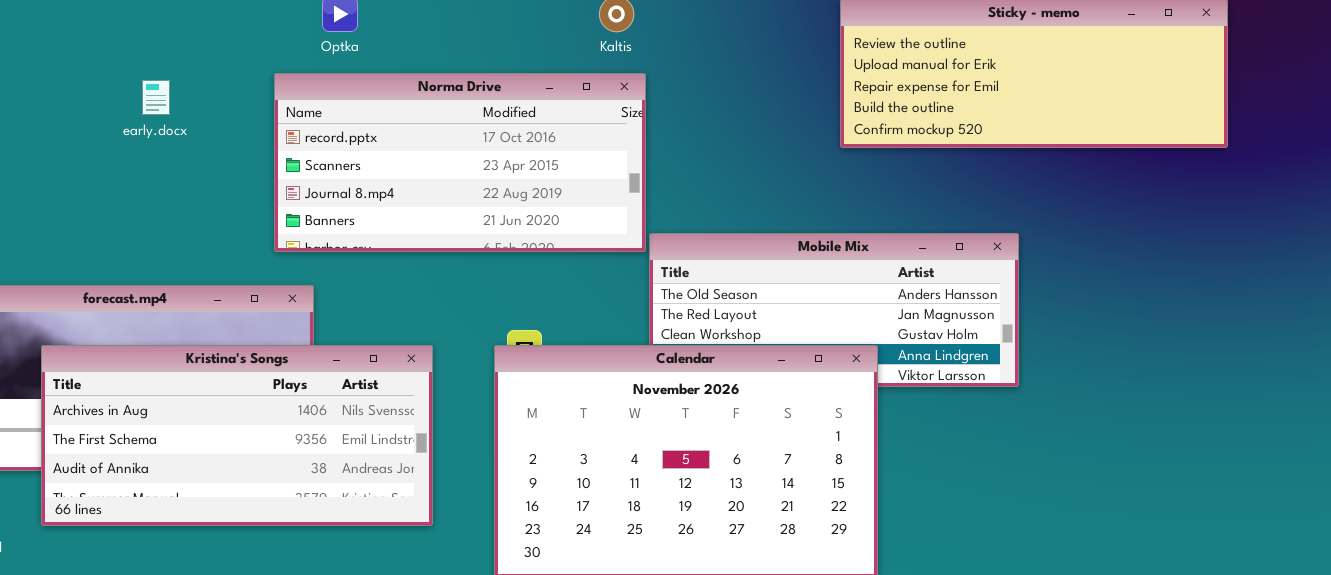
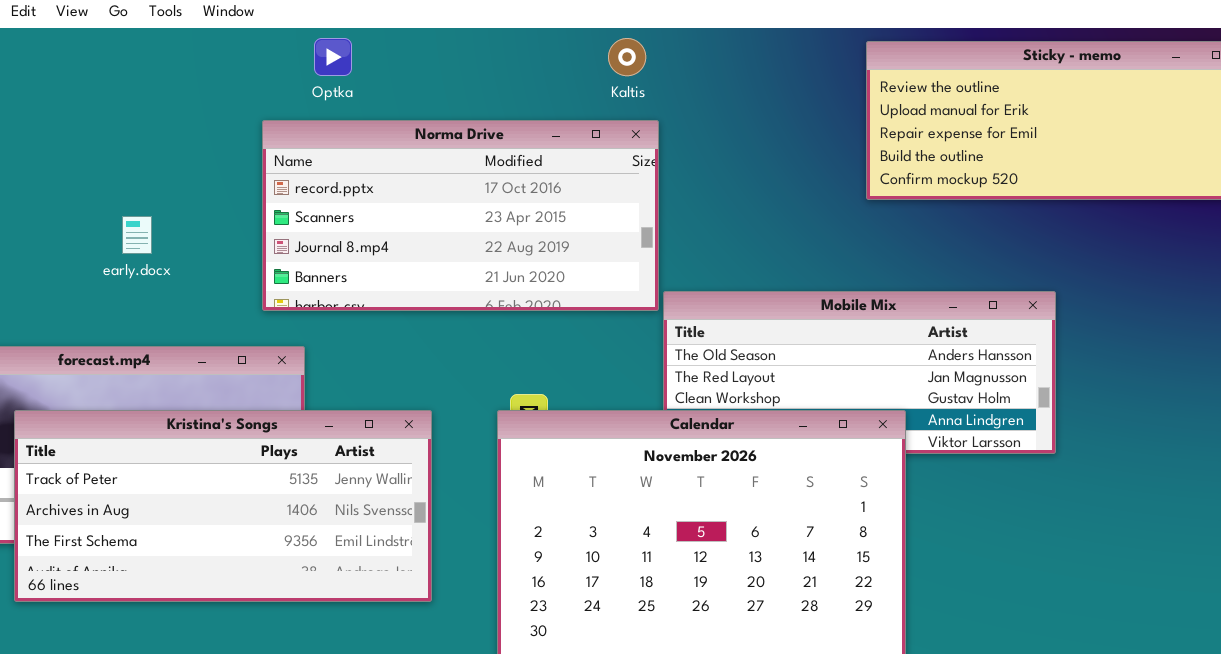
early.docx: [142,80,170,115] -> [122,216,152,254], moved
Kristina's Songs: [41,345,433,526] -> [14,410,432,602], scrolled up 1 row

